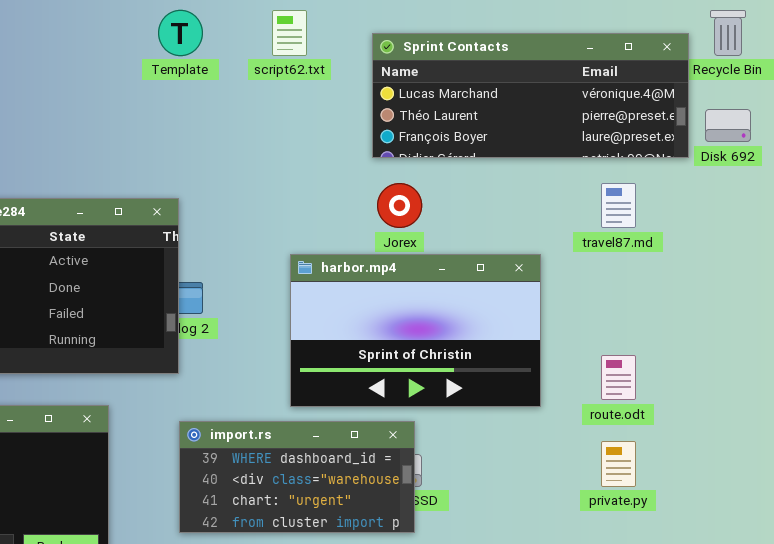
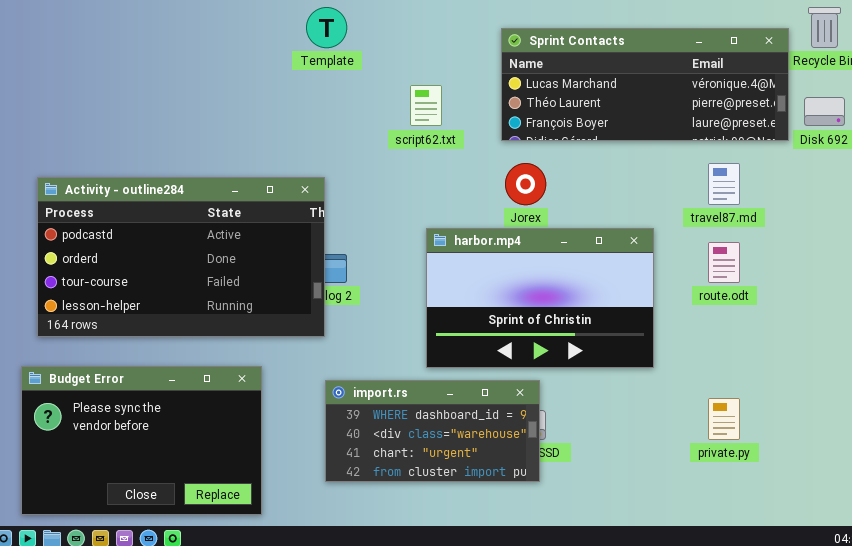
script62.txt: [272,10,307,56] -> [410,85,442,126], moved
route.odt: [601,355,636,400] -> [708,242,740,283], moved

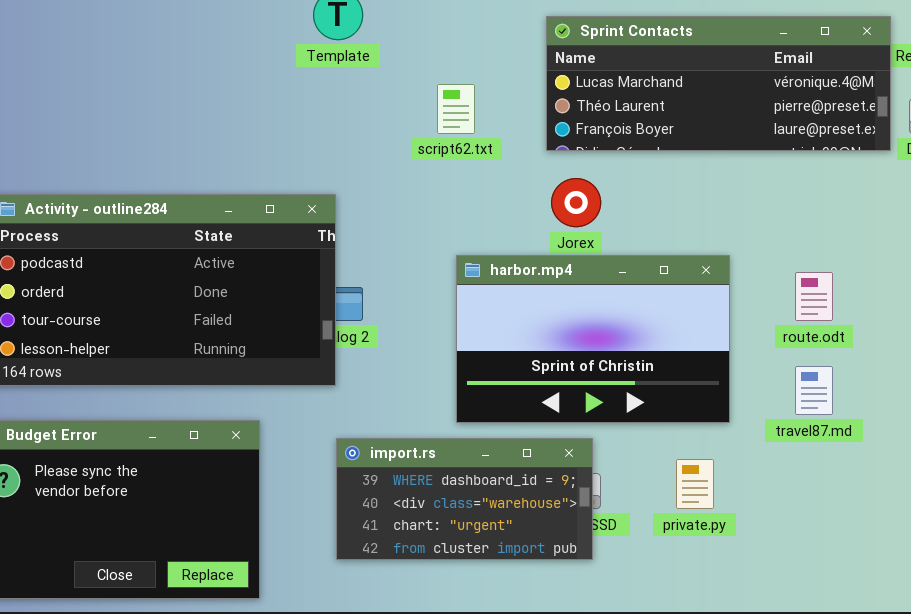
travel87.md: [708,163,740,205] -> [795,366,833,415], moved
private.py: [708,398,740,440] -> [676,459,714,509], moved

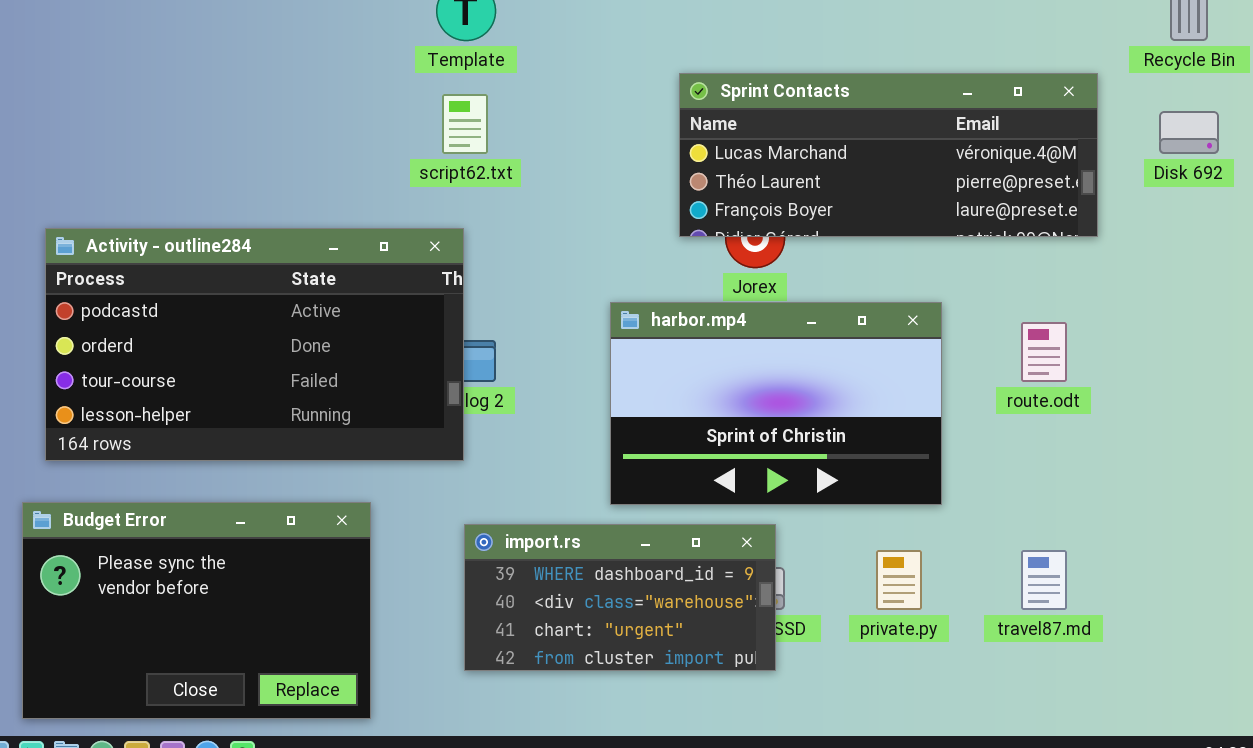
Sprint Contacts: [546,16,891,151] -> [679,73,1098,237], moved
script62.txt: [437,84,475,134] -> [442,94,488,154], moved
travel87.md: [795,366,833,415] -> [1021,550,1067,610], moved

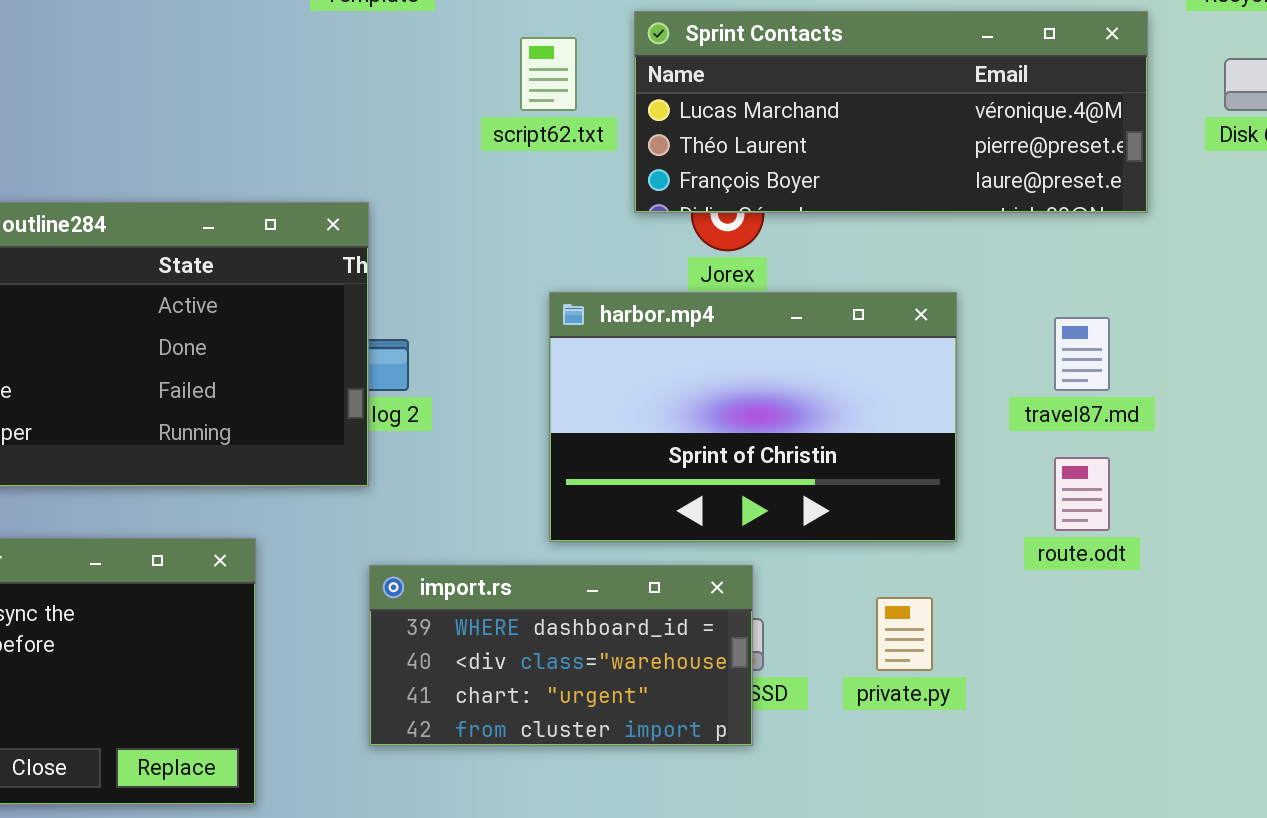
script62.txt: [442,94,488,154] -> [520,37,577,111], moved
route.odt: [1021,322,1067,382] -> [1054,457,1110,531], moved
travel87.md: [1021,550,1067,610] -> [1054,317,1110,391], moved

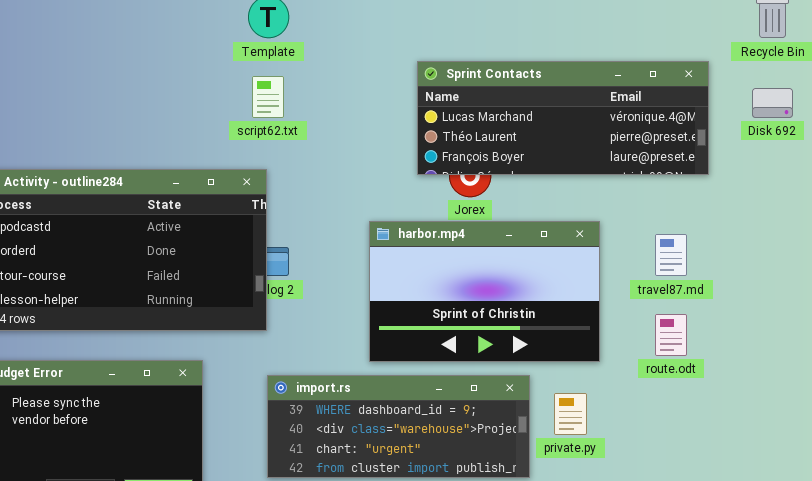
script62.txt: [520,37,577,111] -> [252,76,284,118], moved
import.rs: [369,565,753,746] -> [267,375,530,478], resized

